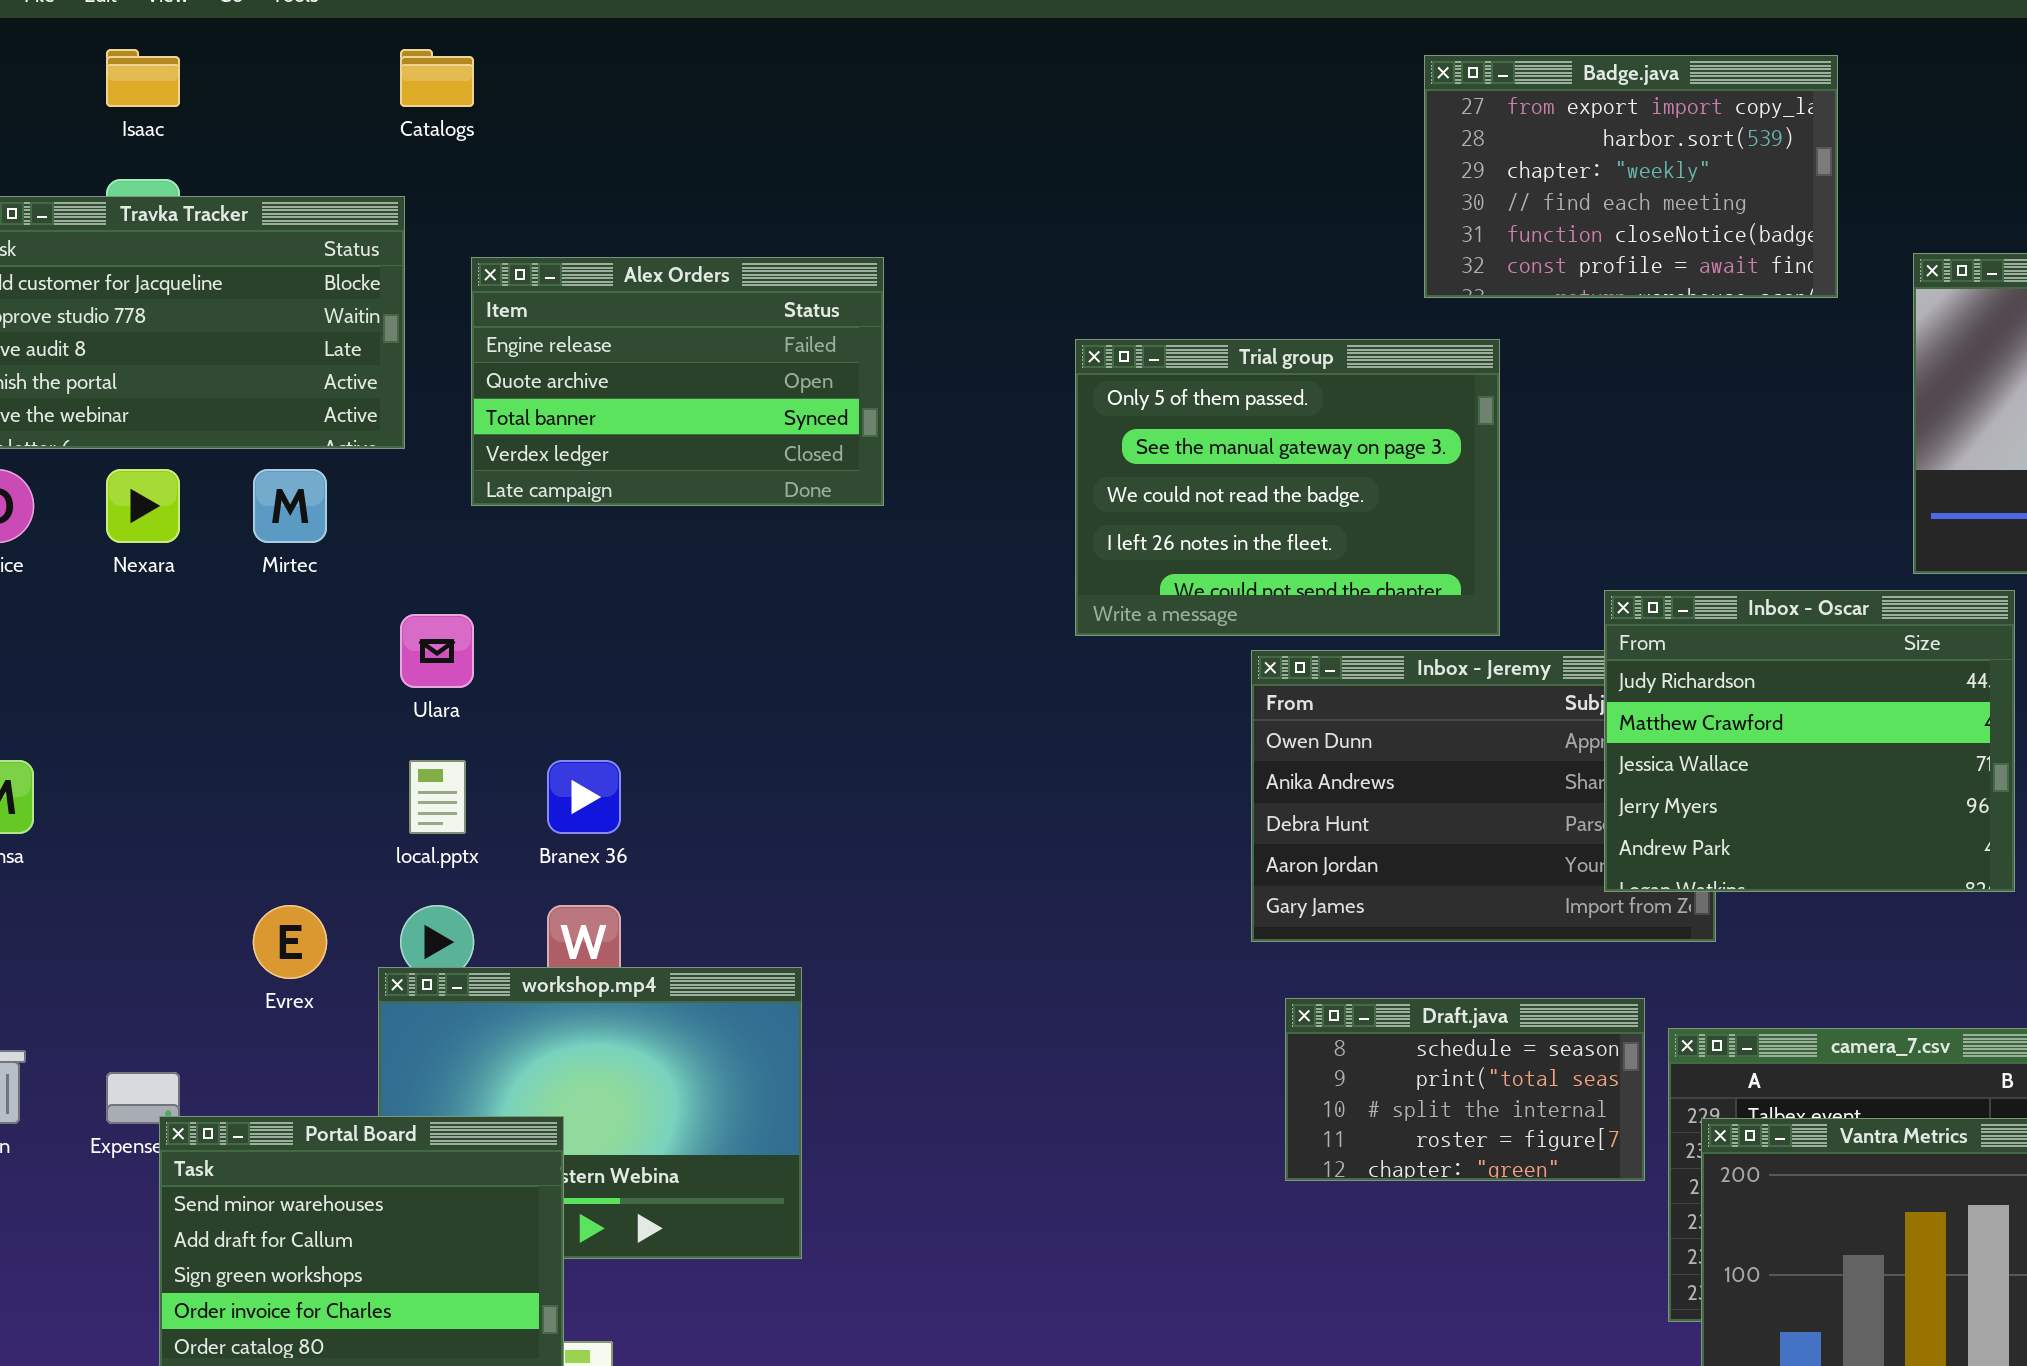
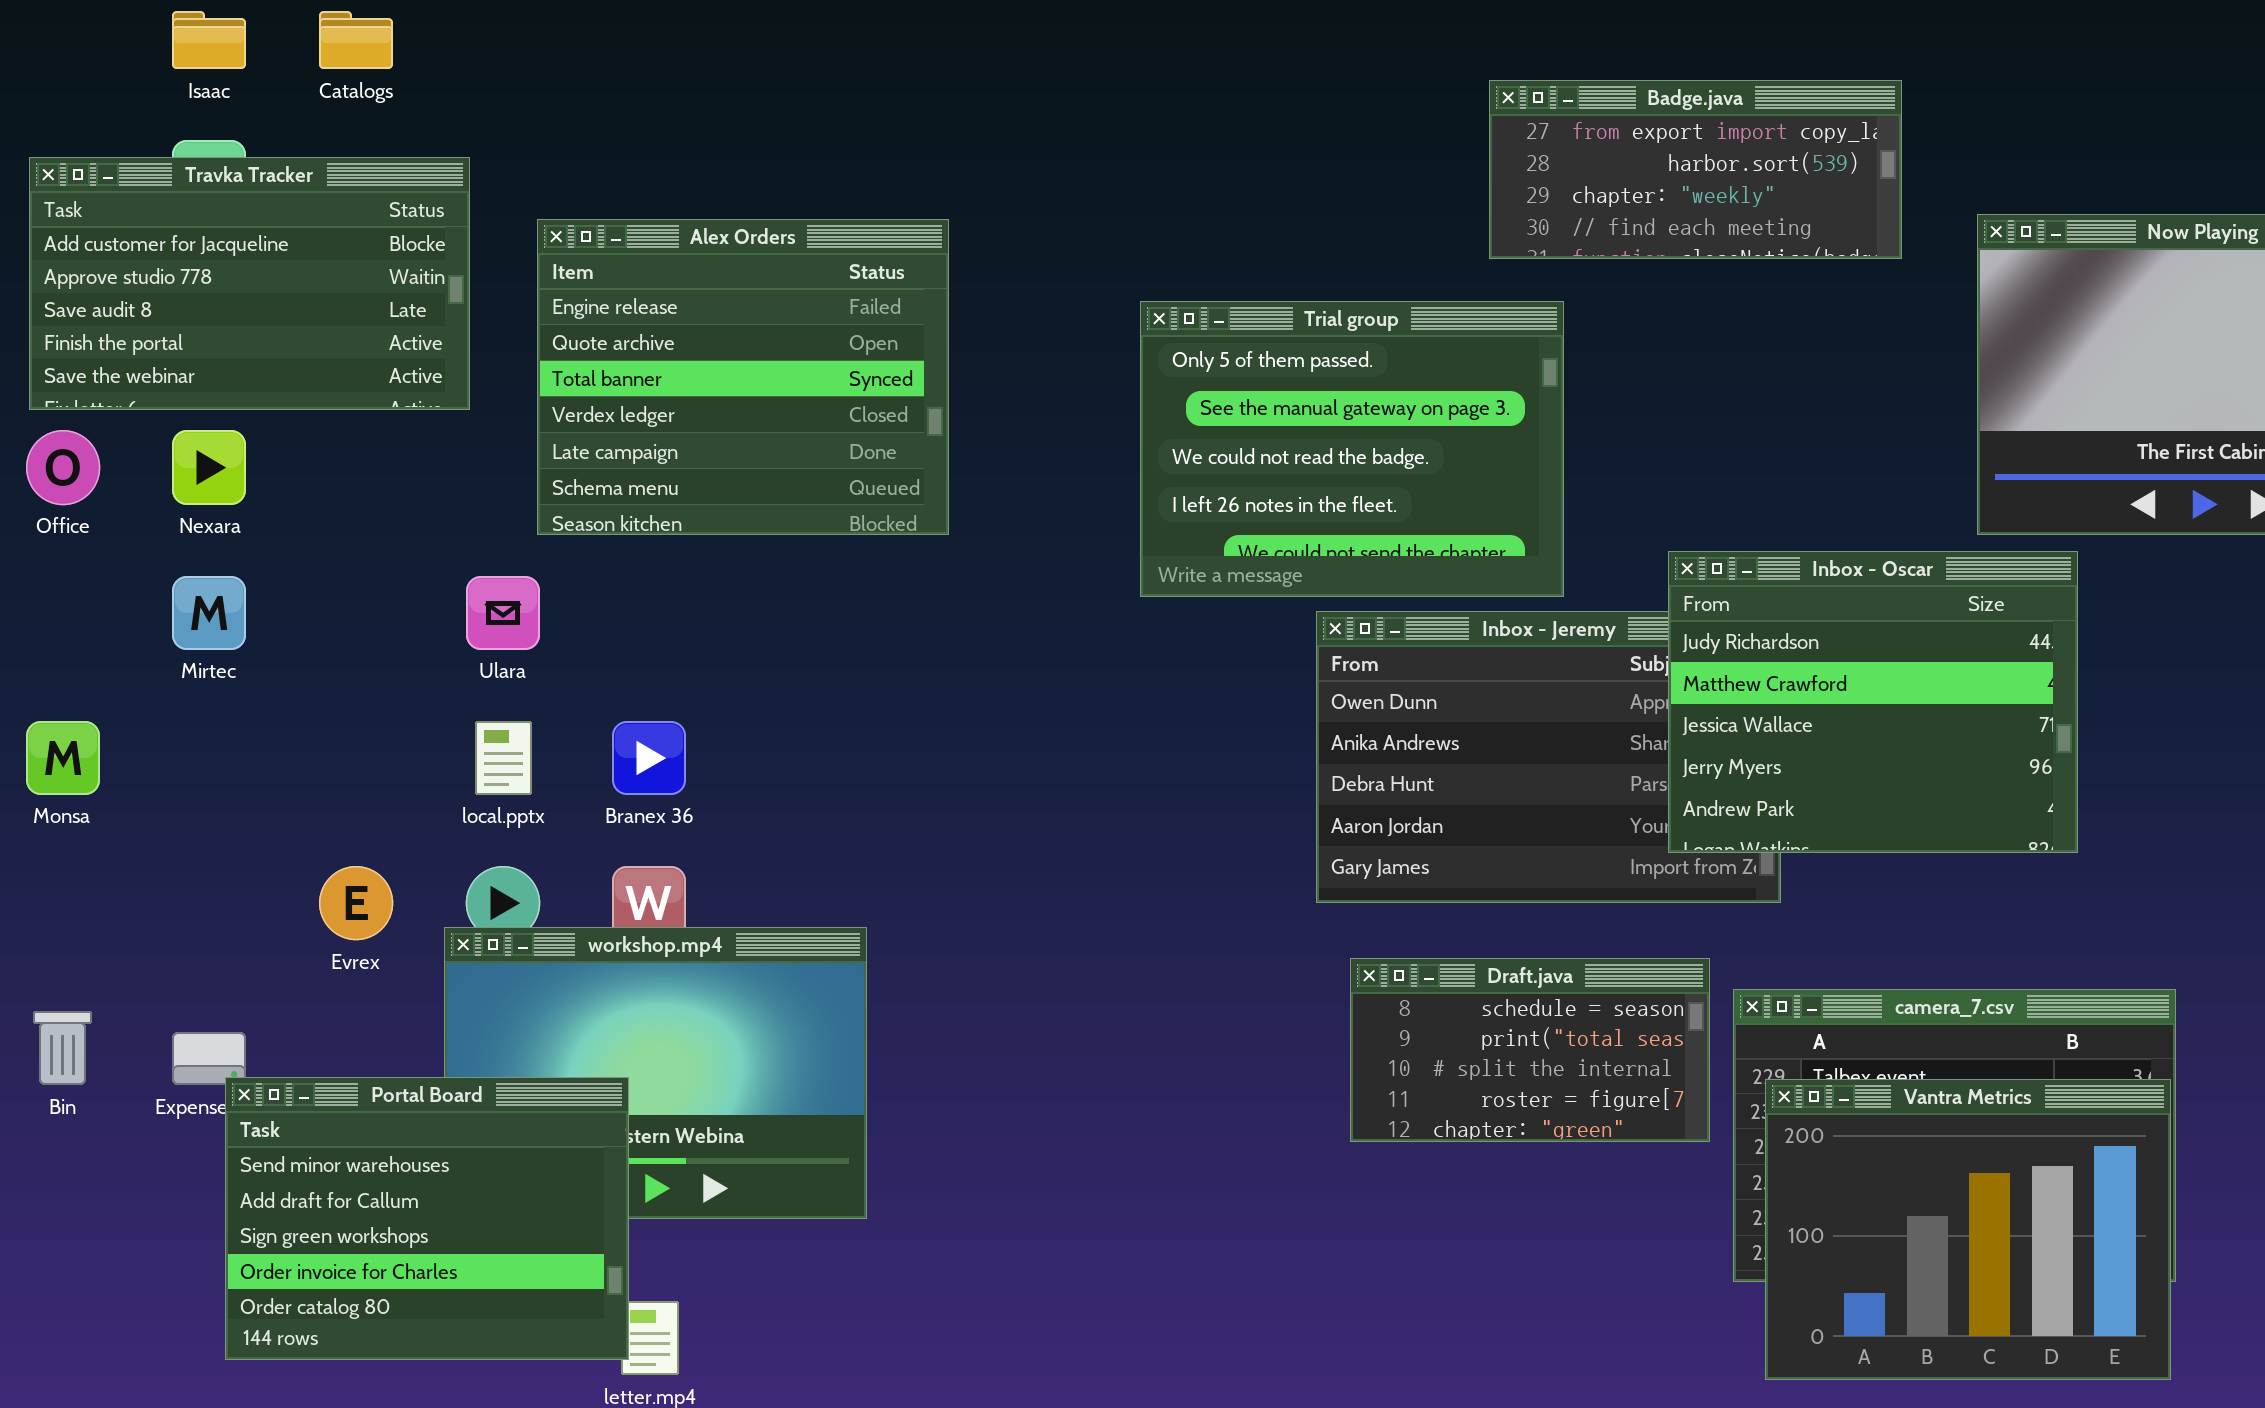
Catalogs: [400,49,474,107] -> [319,11,393,69], moved
Badge.java: [1424,55,1838,298] -> [1489,80,1902,259], resized
Alex Orders: [471,257,884,506] -> [537,219,949,535], resized
Mirtec: [253,469,327,543] -> [172,576,246,650], moved

